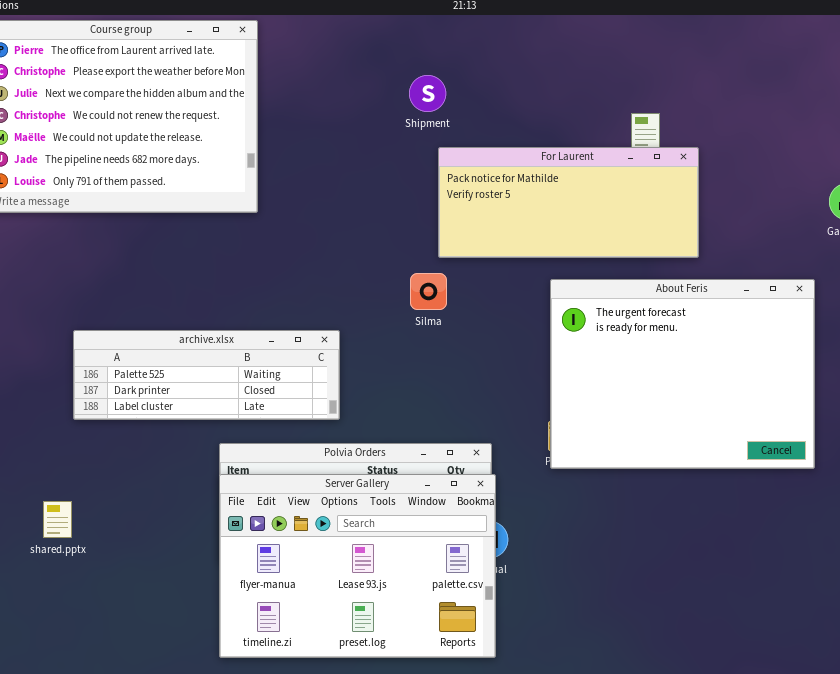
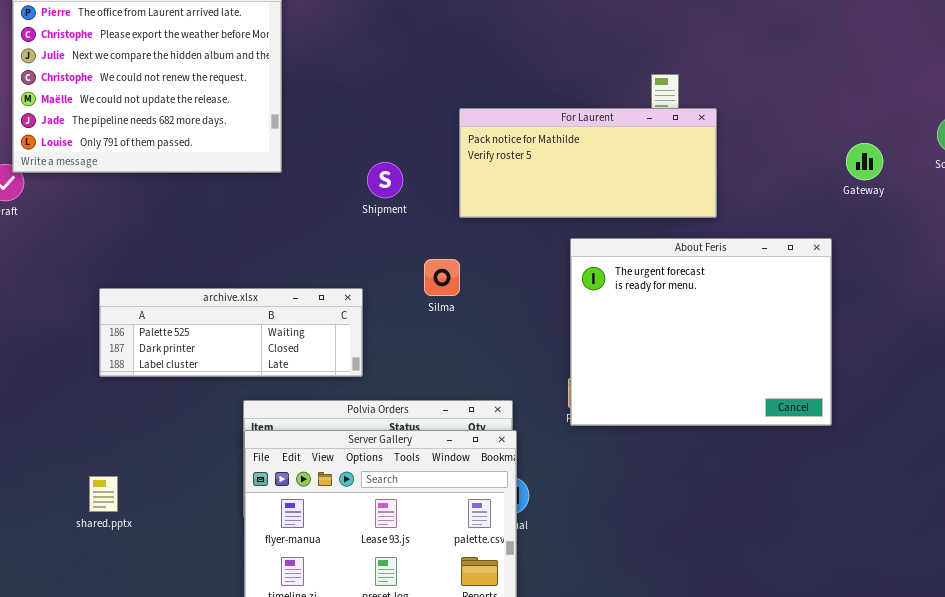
Shipment: [409,75,446,112] -> [367,162,403,198], moved
Silma: [410,273,447,310] -> [424,259,460,296], moved
shared.pptx: [43,501,72,538] -> [89,476,118,512], moved

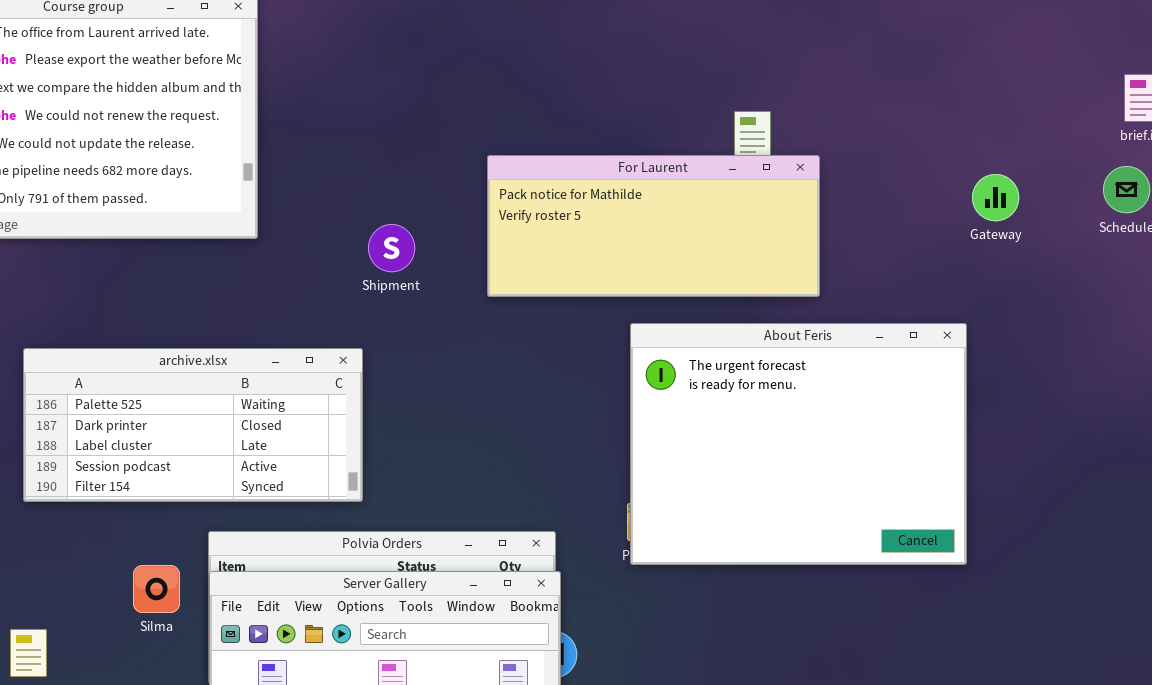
Gateway: [846,143,883,180] -> [972,174,1019,221], moved
Silma: [424,259,460,296] -> [133,565,180,613], moved
archive.xlsx: [99,288,363,377] -> [23,348,363,502], resized

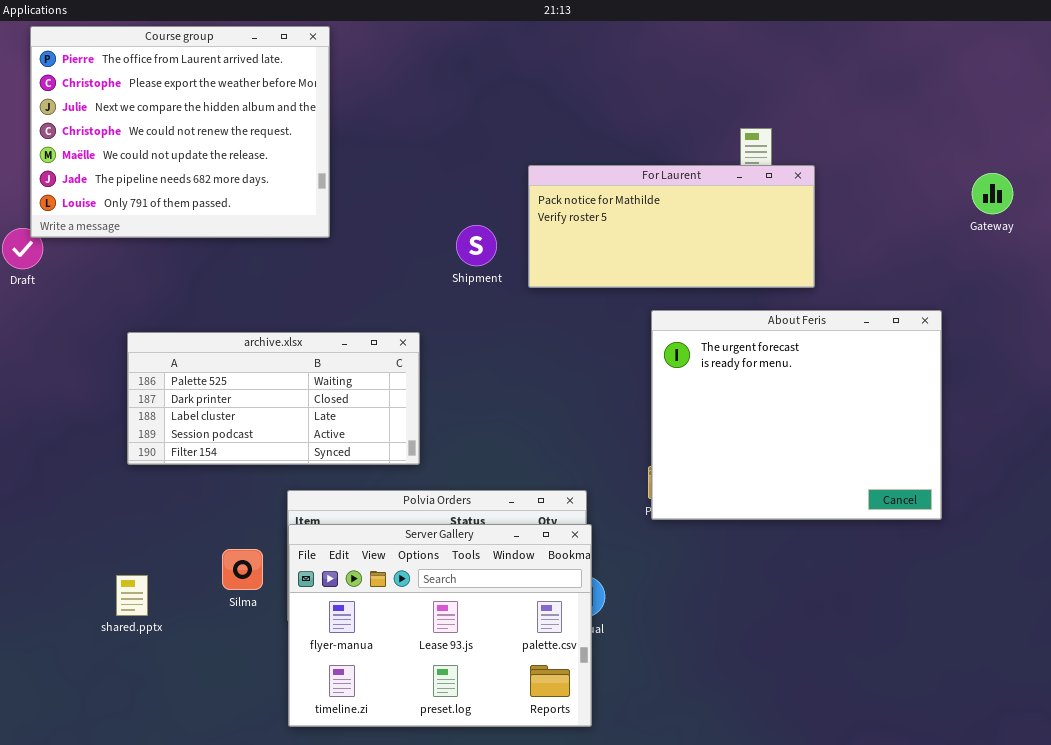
Gateway: [972,174,1019,221] -> [972,173,1013,214], moved
Shipment: [368,224,415,272] -> [456,225,497,266], moved
Silma: [133,565,180,613] -> [222,549,263,590], moved

